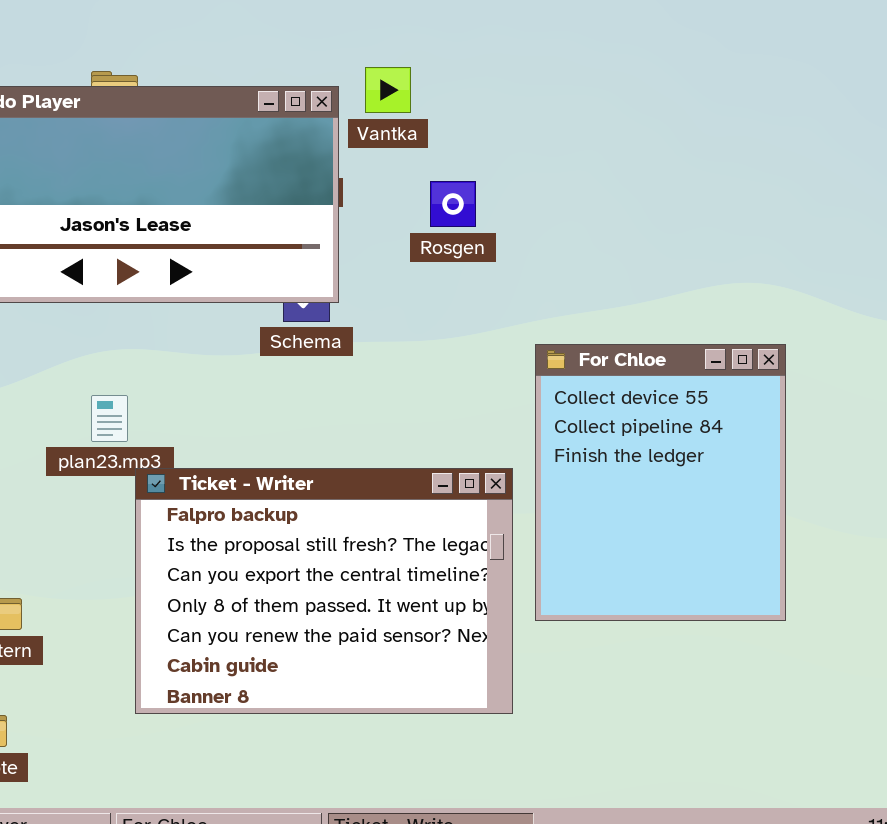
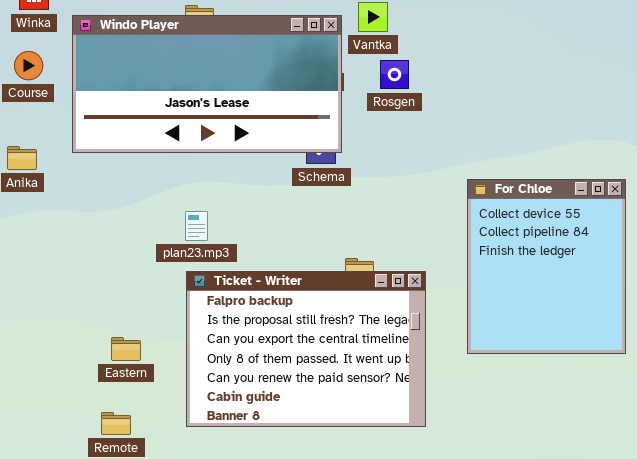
Rosgen: [430,181,476,227] -> [380,60,409,89], moved
Ticket - Writer: [135,468,513,714] -> [186,271,426,427], moved

